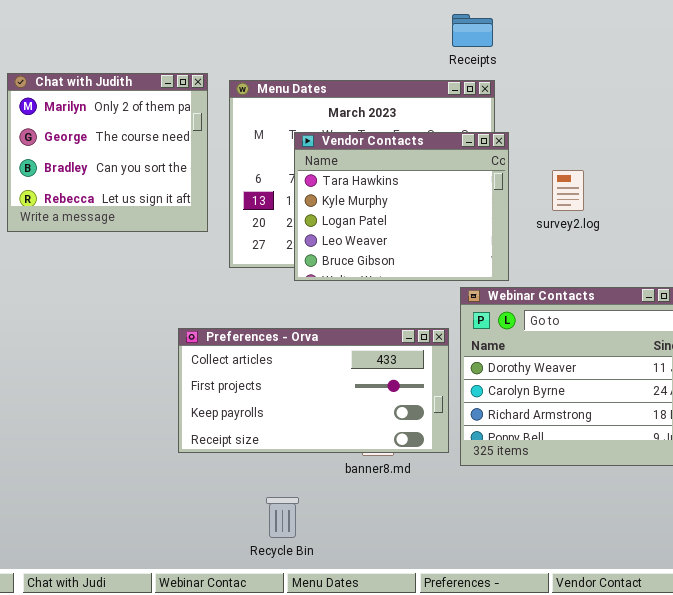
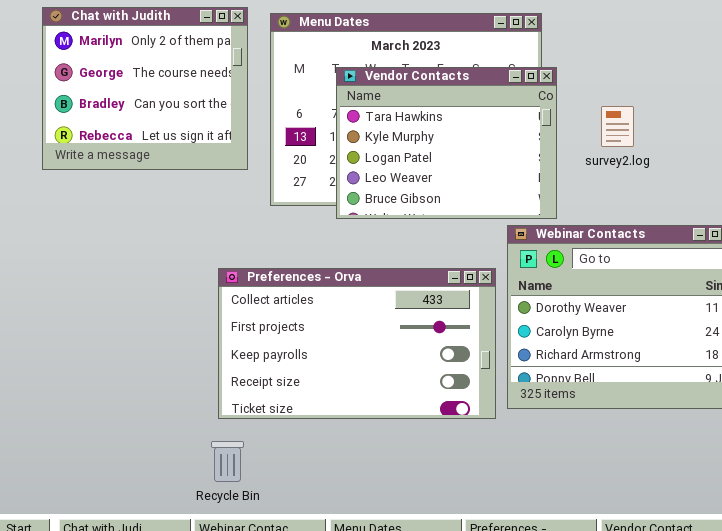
Preferences - Orva: [178,328,449,453] -> [218,268,496,419], resized
Recycle Bin: [266,497,299,538] -> [211,441,244,482], moved

